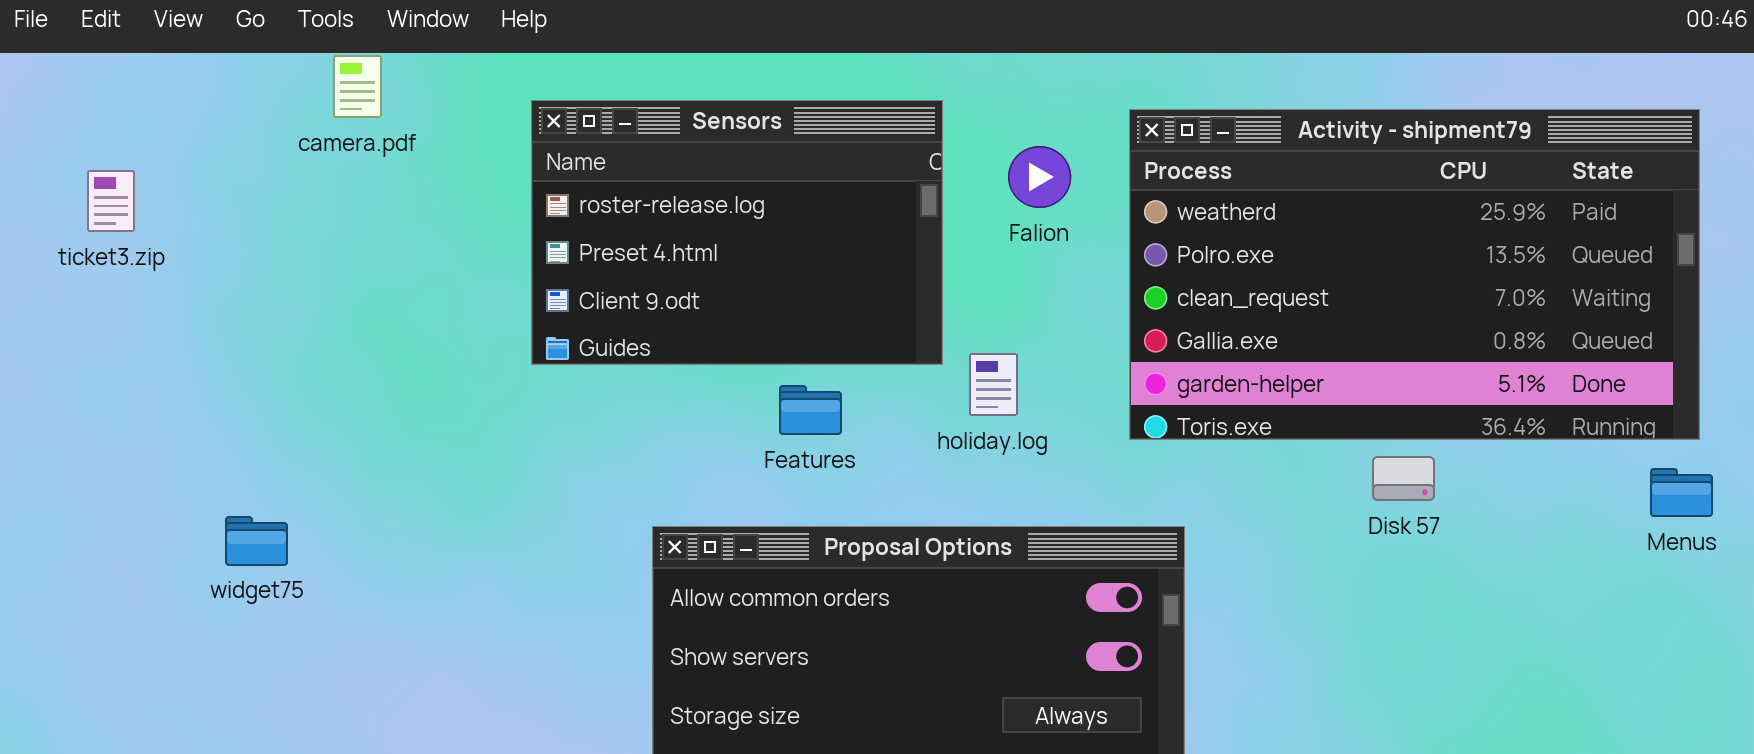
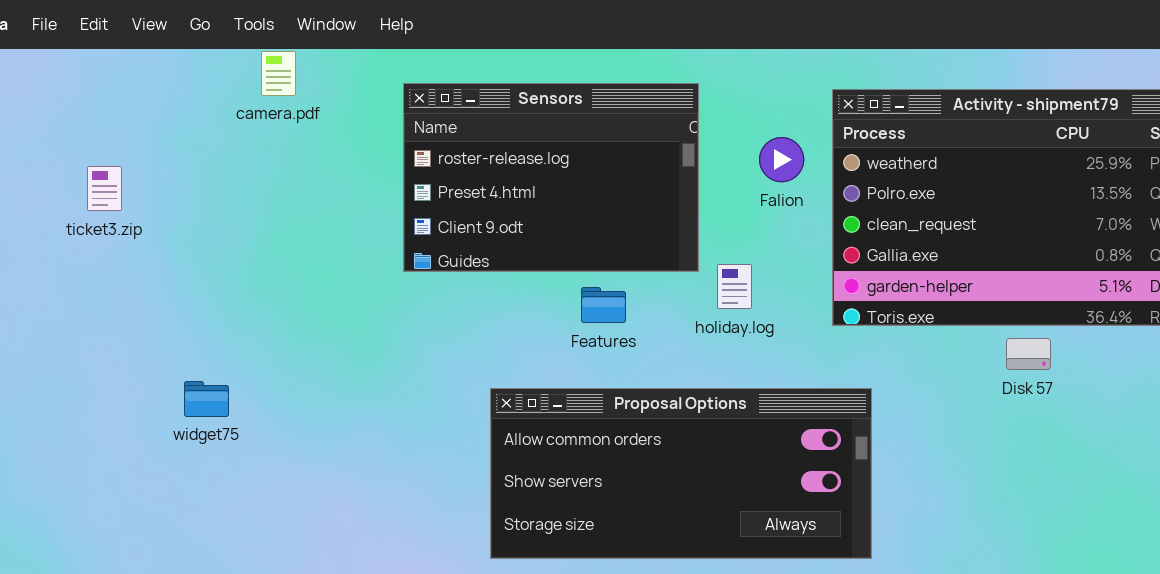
Falion: [1008,146,1071,208] -> [759,137,804,182], moved
ticket3.zip: [87,170,135,232] -> [87,166,122,211], moved

